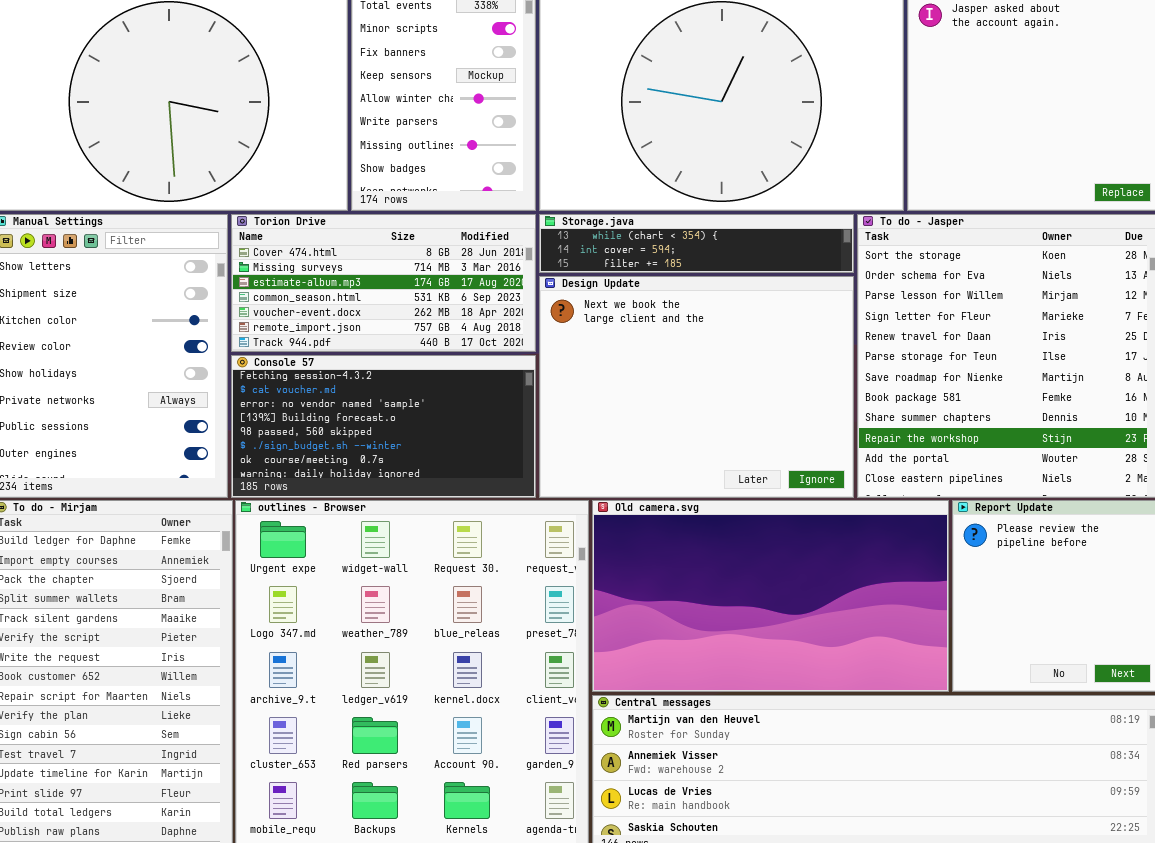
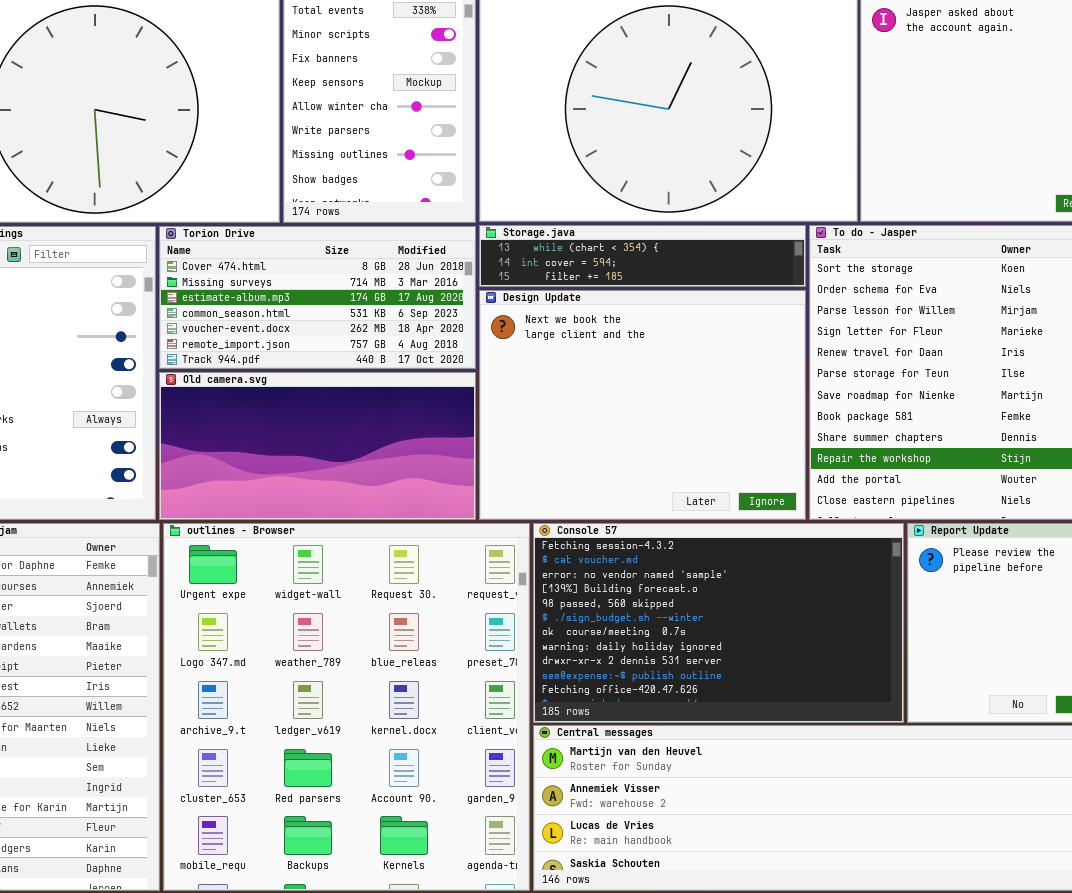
Console 57: [231,355,536,498] -> [533,523,904,723], moved, resized
Old camera.svg: [592,500,949,692] -> [159,372,476,520], moved, resized

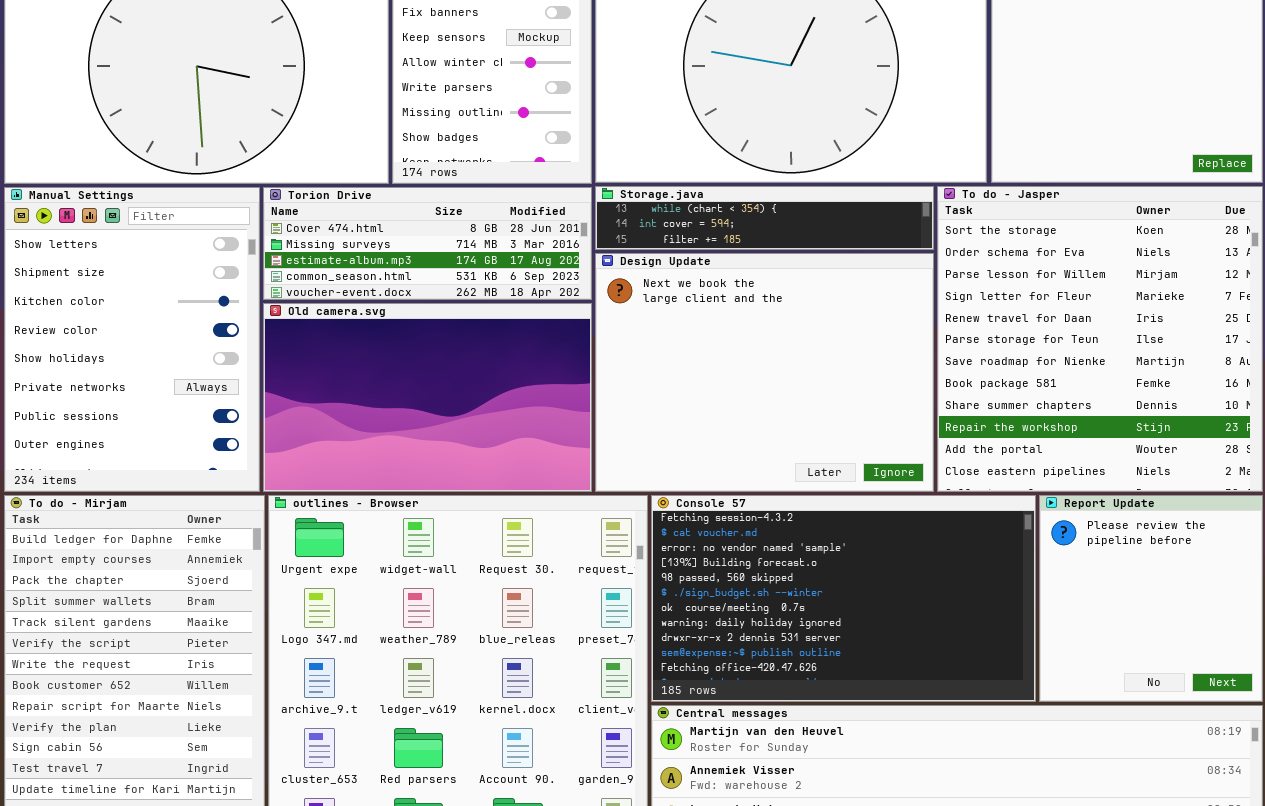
Torion Drive: [159,226,476,369] -> [263,187,592,300], resized
Old camera.svg: [159,372,476,520] -> [263,303,592,492], resized

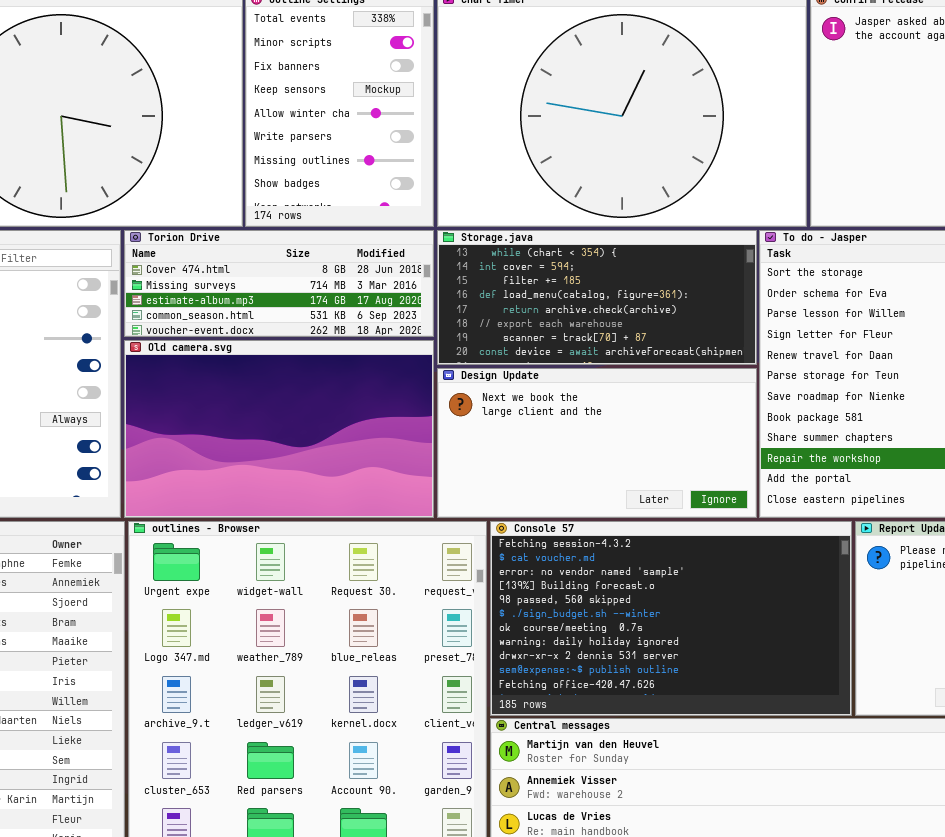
Storage.java: [595,186,934,250] -> [437,230,757,365], resized
Design Update: [595,253,934,492] -> [437,368,757,518], resized

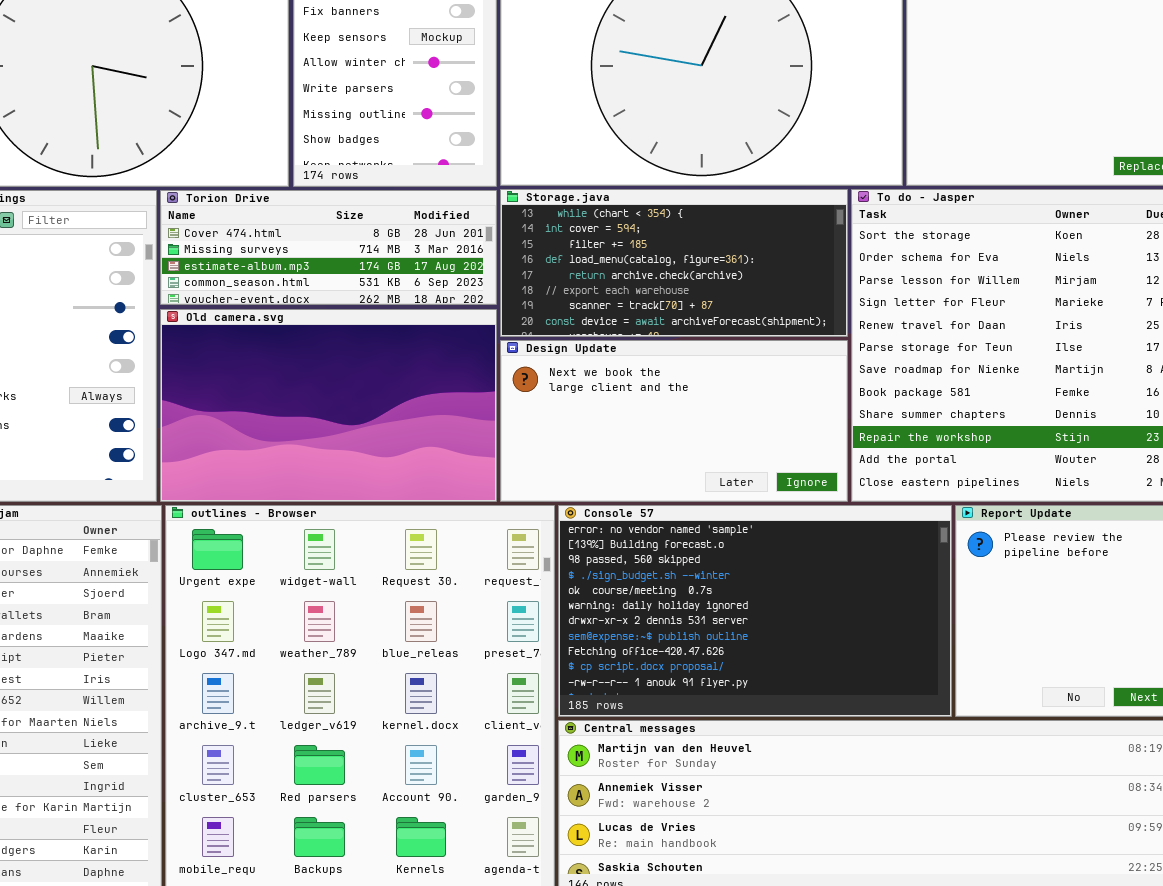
Console 57: [490,521,852,716] -> [558,505,952,717], scrolled down 2 rows

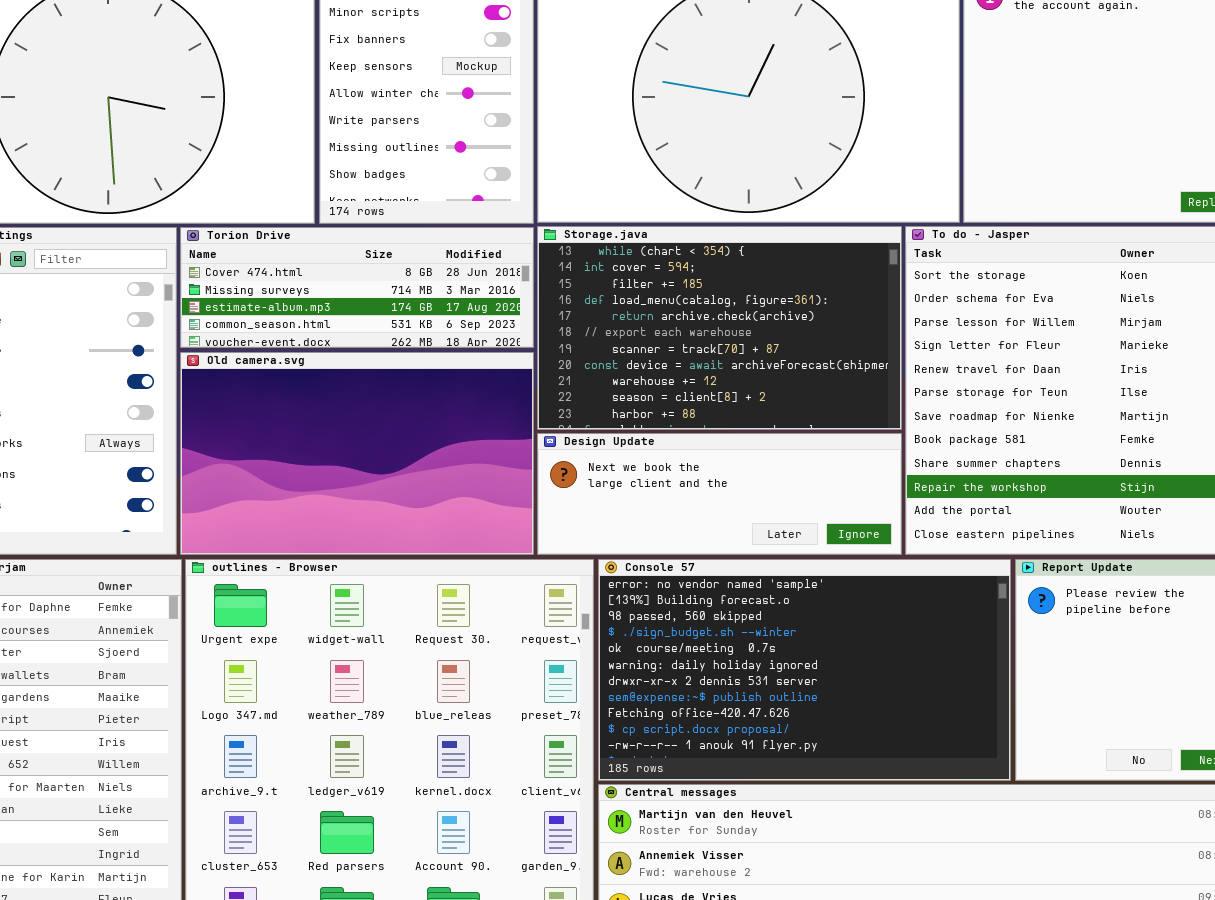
Storage.java: [500,189,848,337] -> [537,226,902,430], resized
Design Update: [500,340,848,502] -> [537,433,902,555], resized

